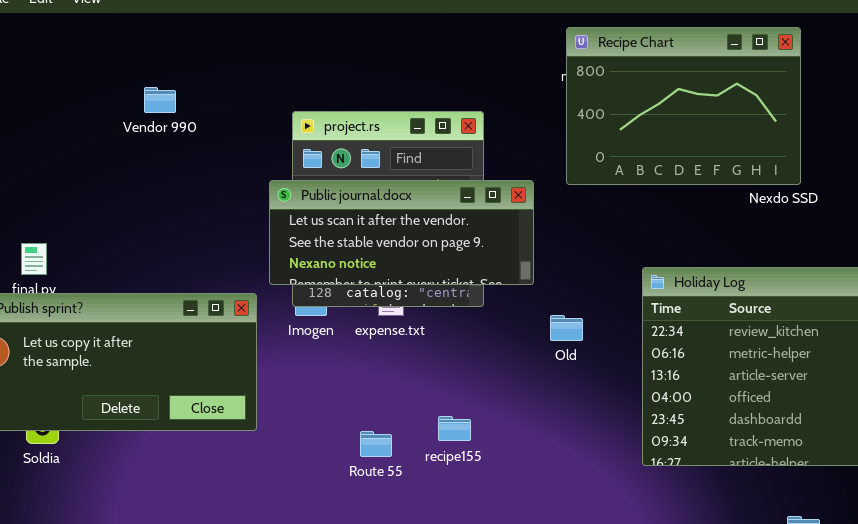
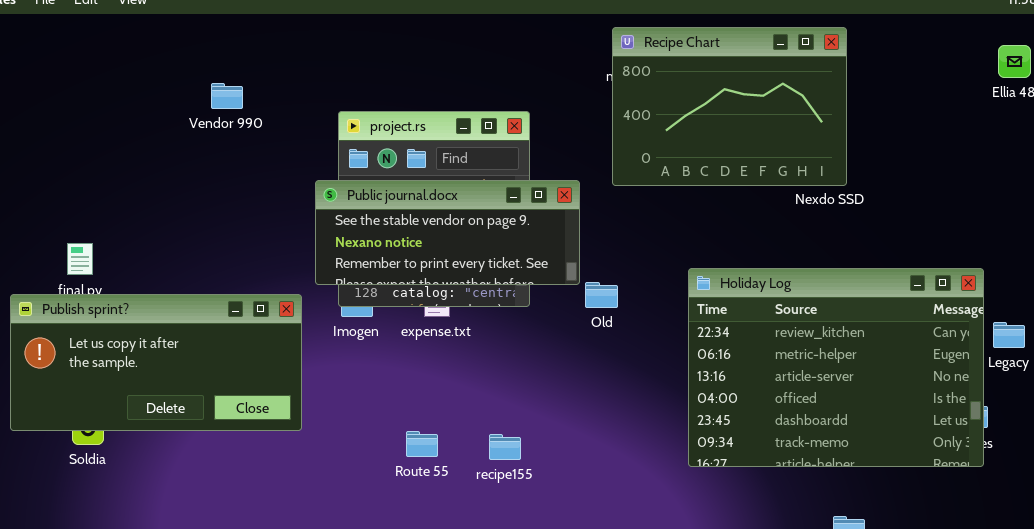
Vendor 990: [144,87,176,113] -> [211,83,243,109], moved
Public journal.docx: [269,180,534,285] -> [315,180,580,285], scrolled down 1 row
Old: [550,315,583,341] -> [585,282,618,308], moved
recipe155: [438,416,471,441] -> [489,434,521,460], moved

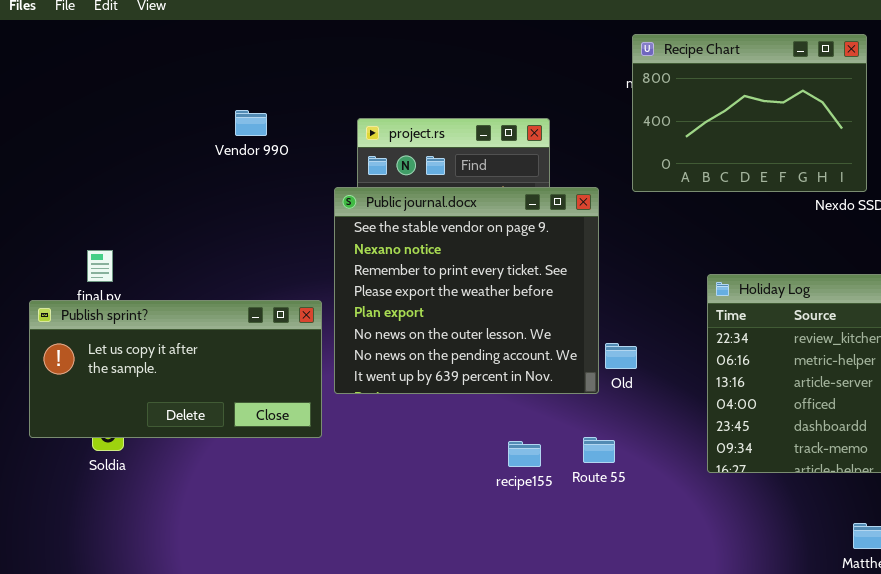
Vendor 990: [211,83,243,109] -> [235,110,267,136], moved
Public journal.docx: [315,180,580,285] -> [334,187,599,394], resized
Old: [585,282,618,308] -> [605,343,637,369], moved
Route 55: [406,431,438,457] -> [583,437,615,463], moved

